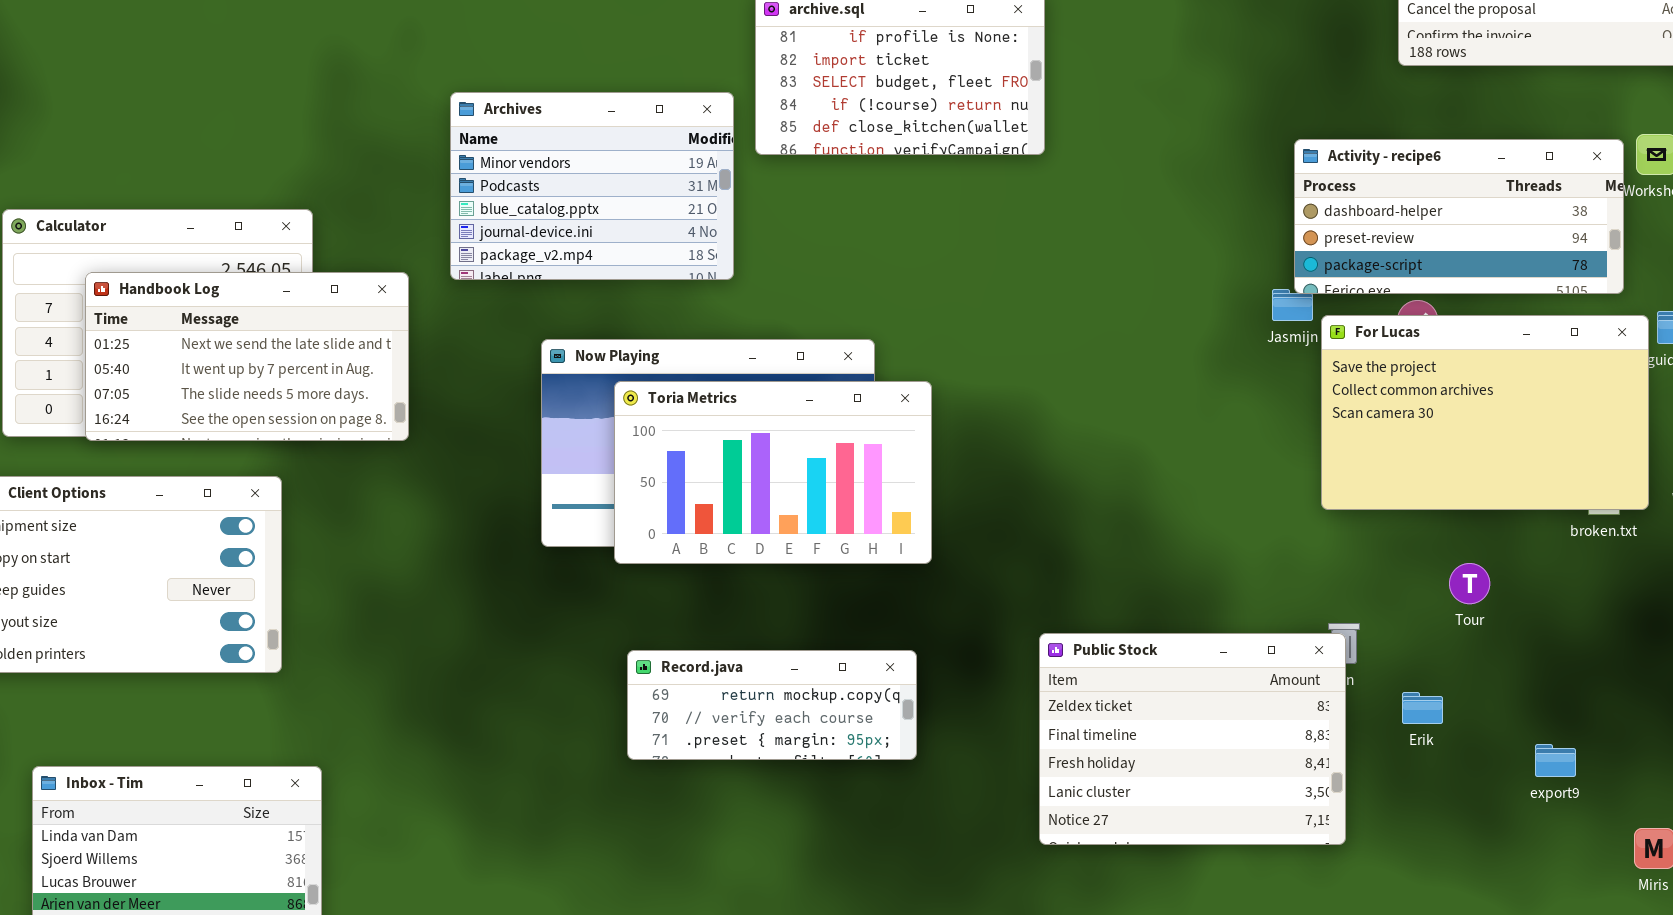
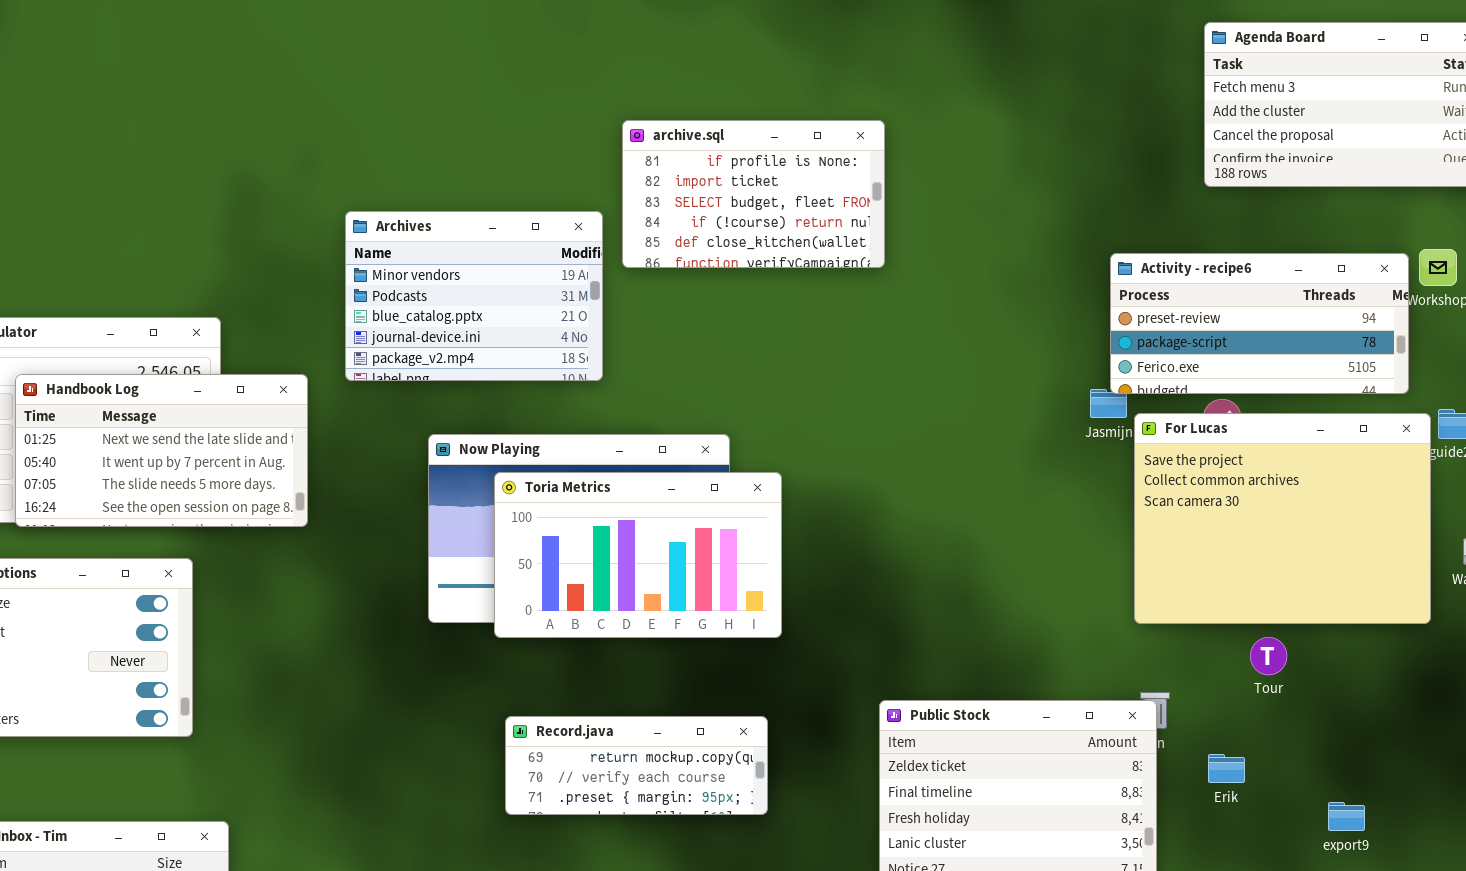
Activity - recipe6: [1294,139,1624,294] -> [1110,253,1409,394], scrolled down 1 row
For Lucas: [1321,315,1649,510] -> [1134,413,1431,624], resized

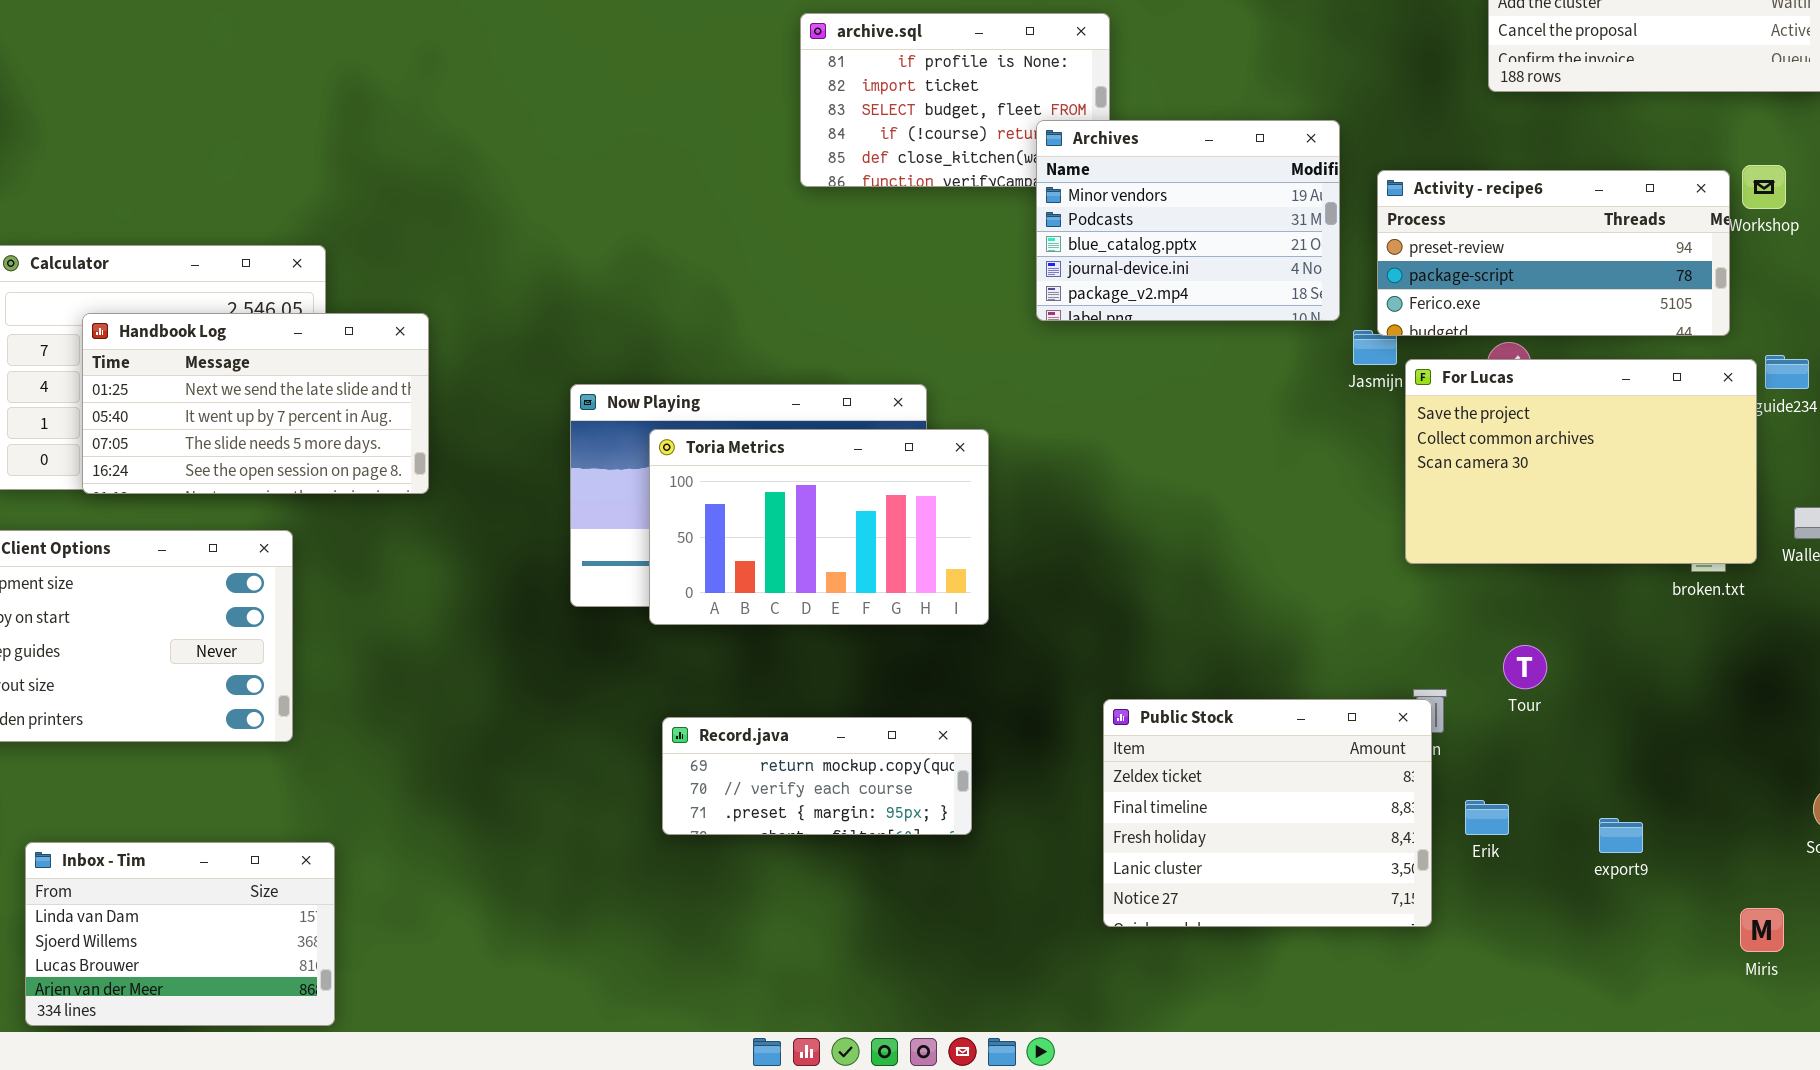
Archives: [345,211,603,381] -> [1036,120,1340,321], moved
For Lucas: [1134,413,1431,624] -> [1405,359,1757,564], resized
Tour: [1250,637,1287,675] -> [1503,645,1547,689], moved
Erik: [1208,754,1245,783] -> [1465,800,1509,835], moved
export9: [1328,802,1365,831] -> [1599,818,1643,853], moved

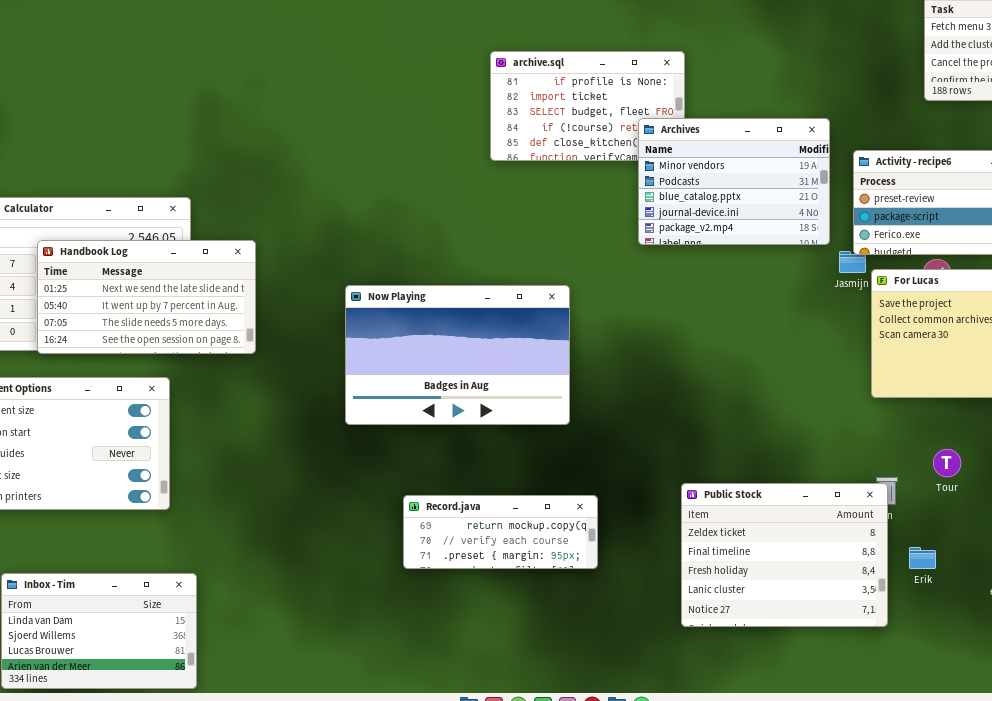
Toria Metrics: [649,429,989,625] -> none, closed

